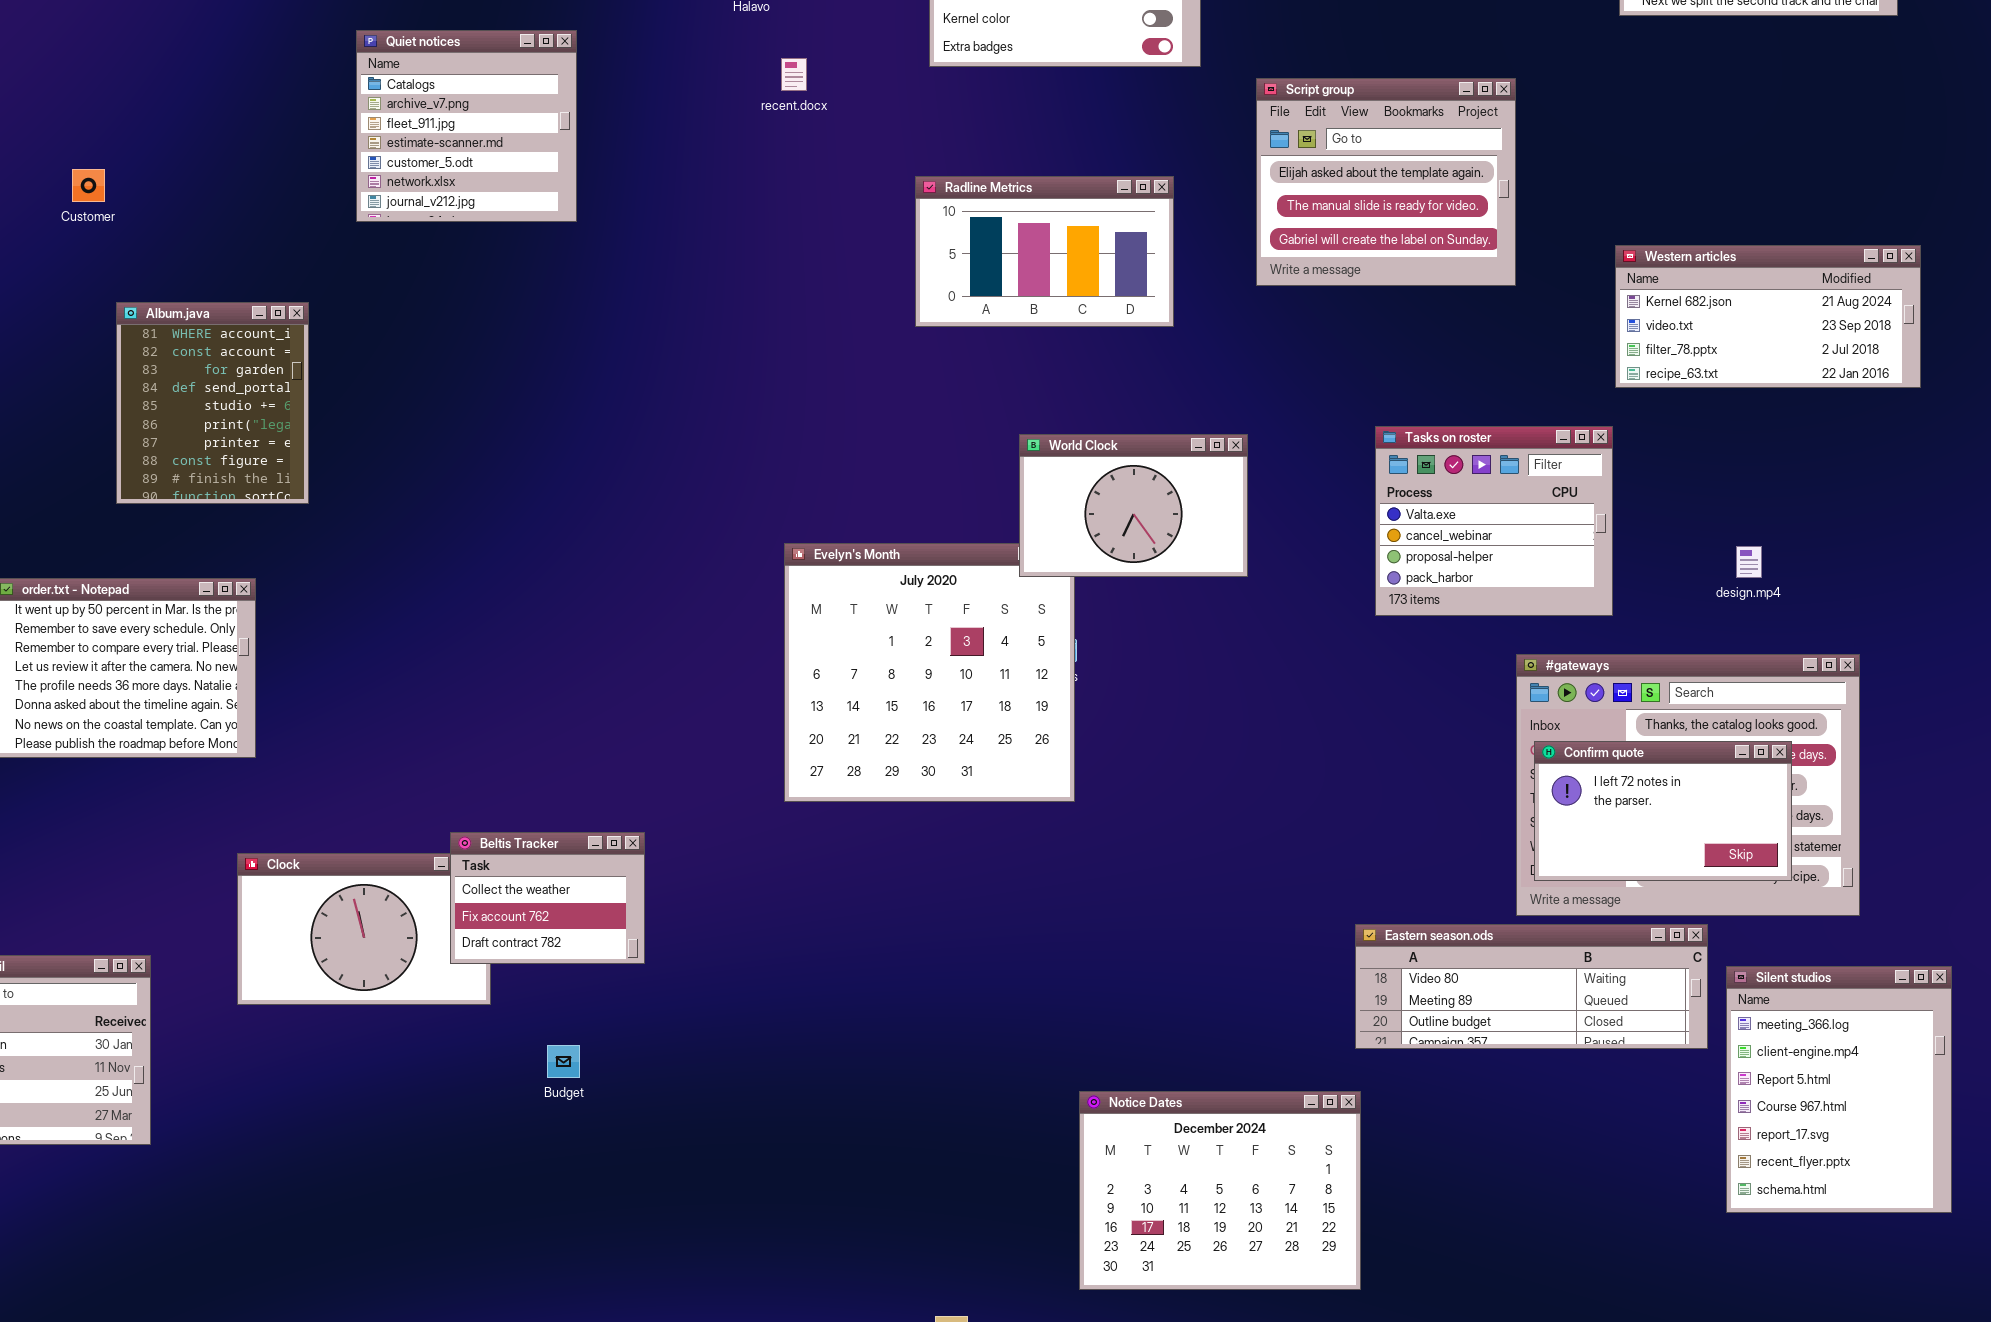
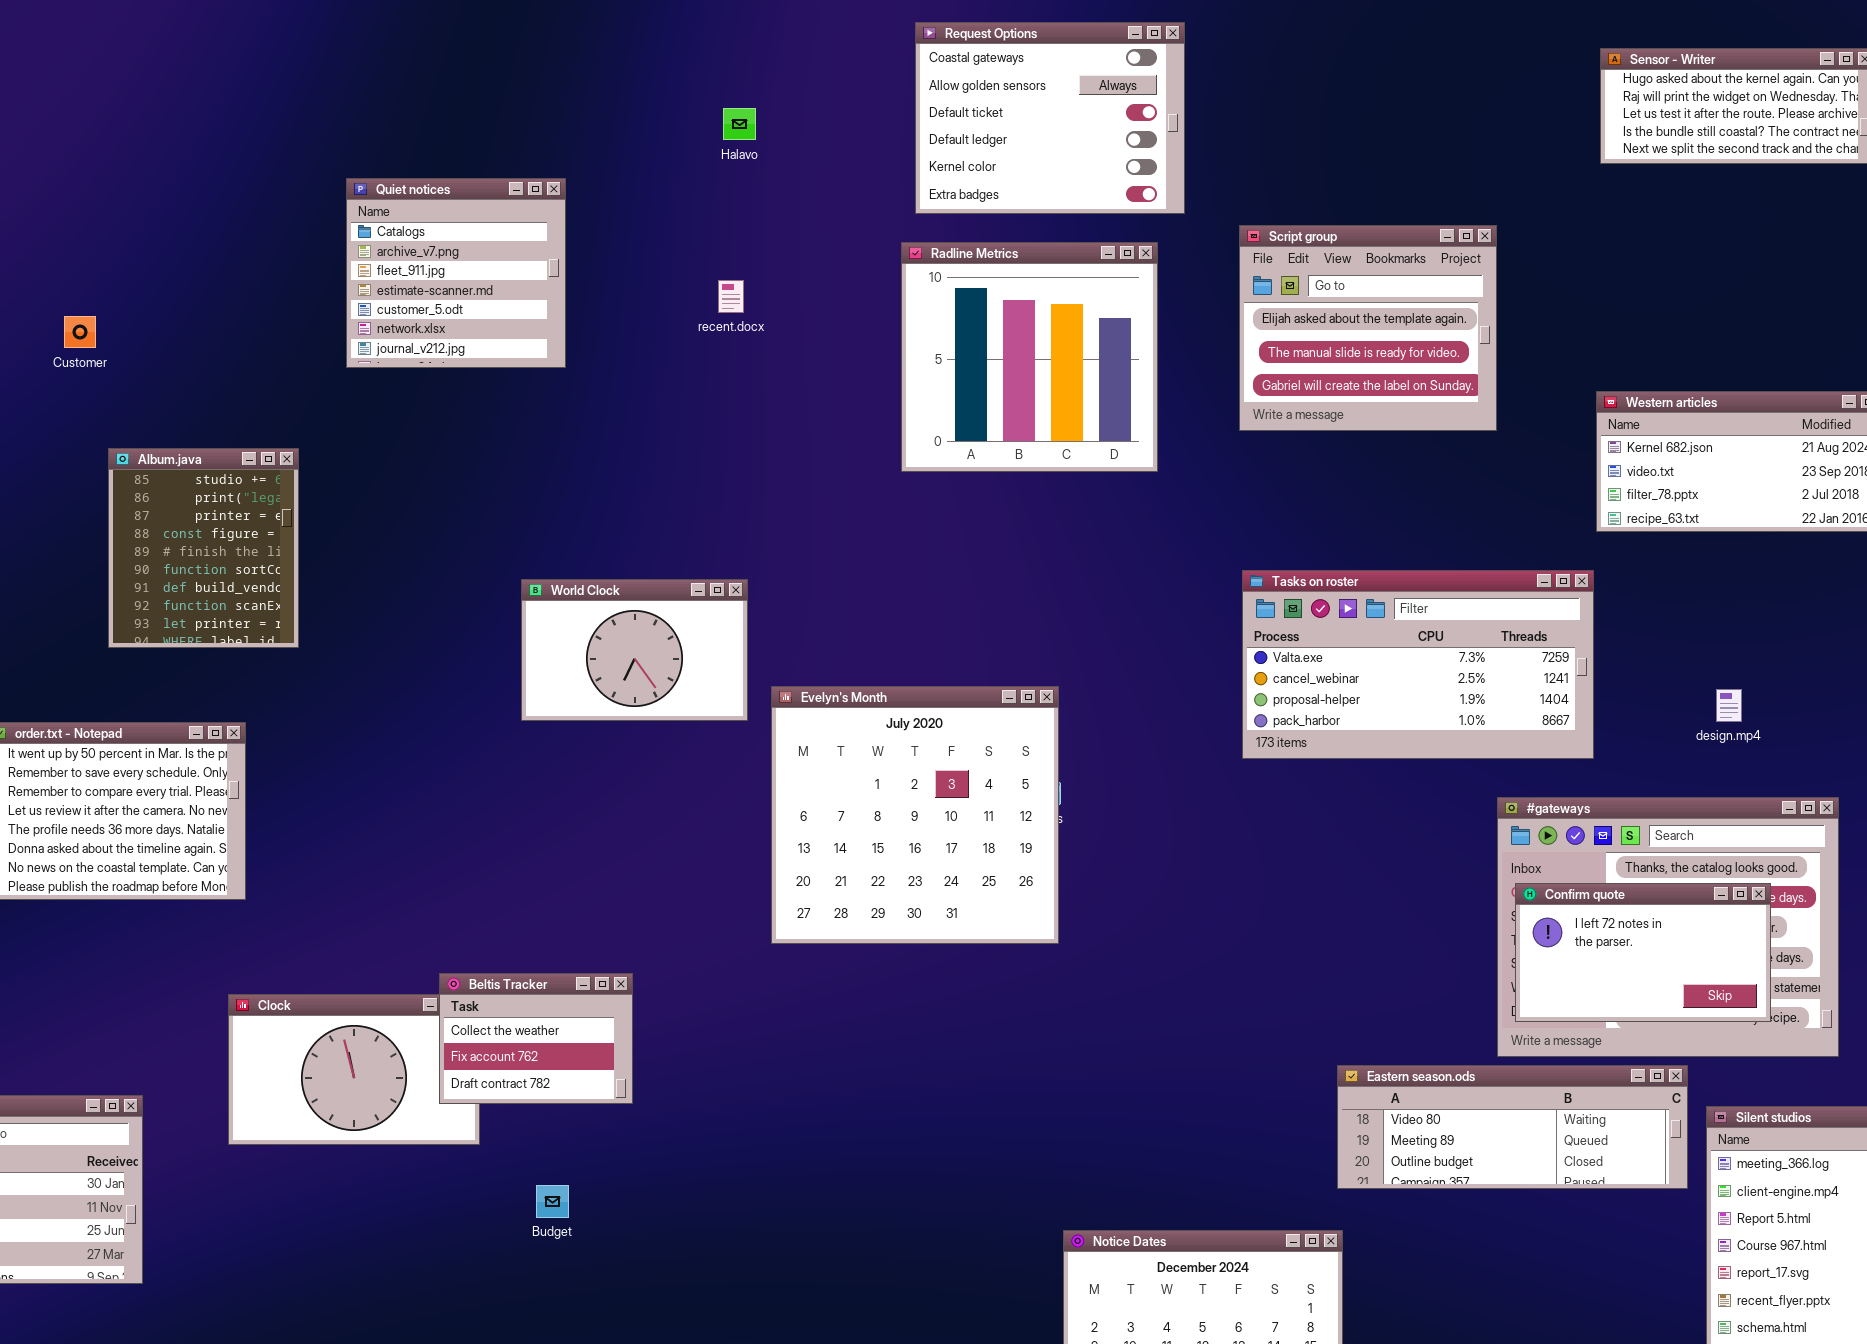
recent.docx: [781,58,807,91] -> [718,280,744,313], moved
Radline Metrics: [915,176,1174,327] -> [901,242,1158,472], resized
Album.java: [116,302,309,504] -> [108,448,299,648], scrolled down 4 rows
Tasks on roster: [1375,426,1613,616] -> [1242,570,1594,759], resized
World Clock: [1019,434,1248,577] -> [521,579,748,721], moved

